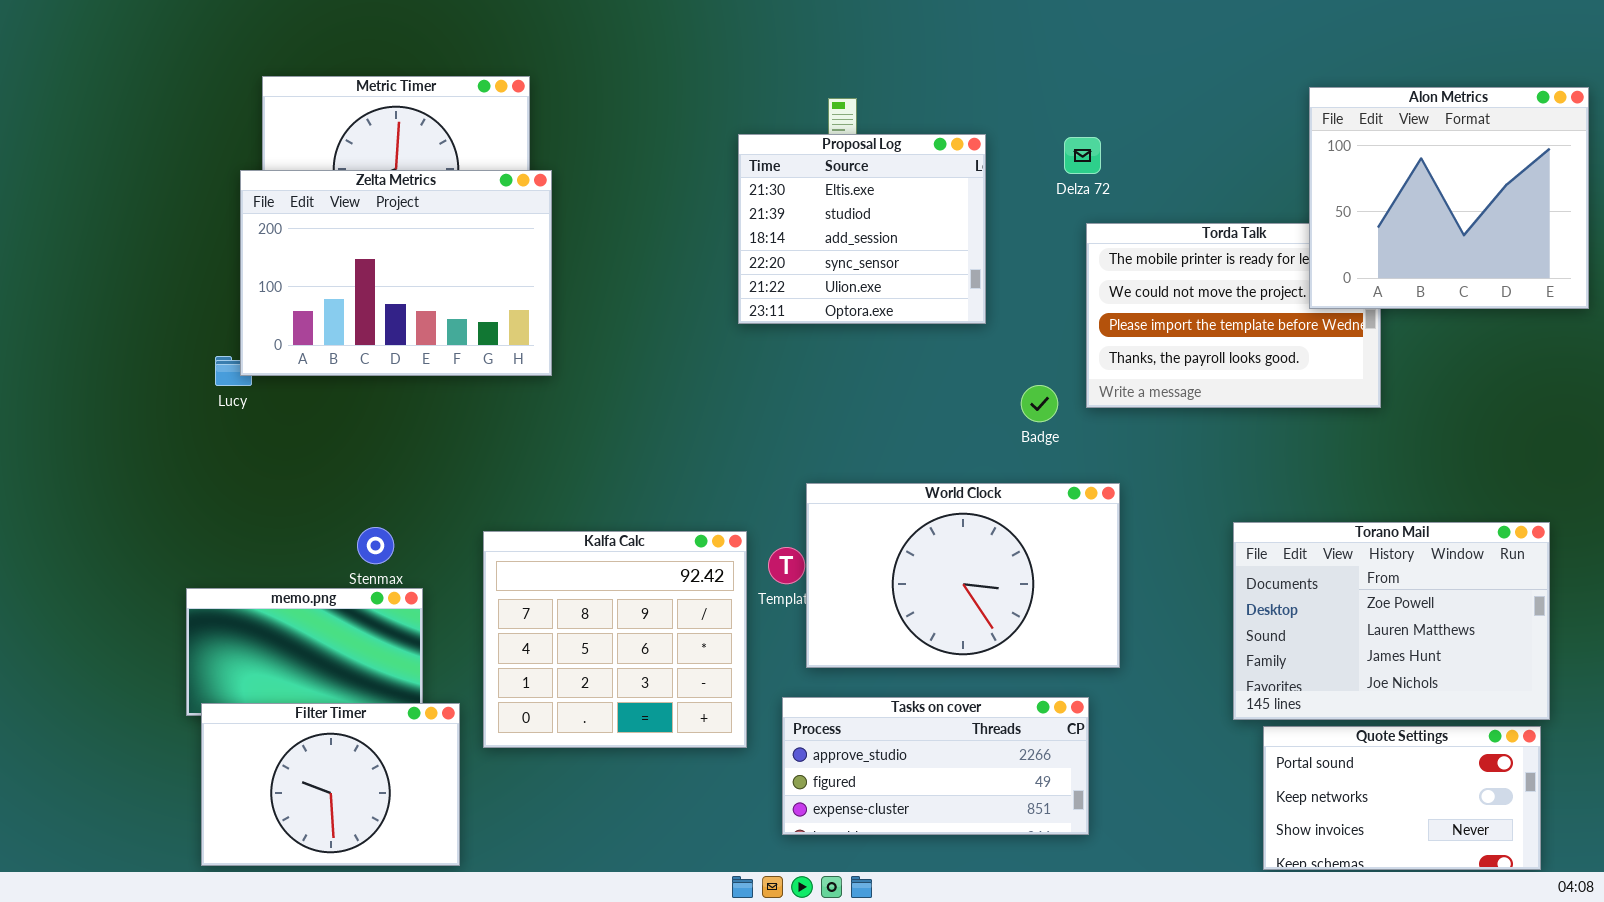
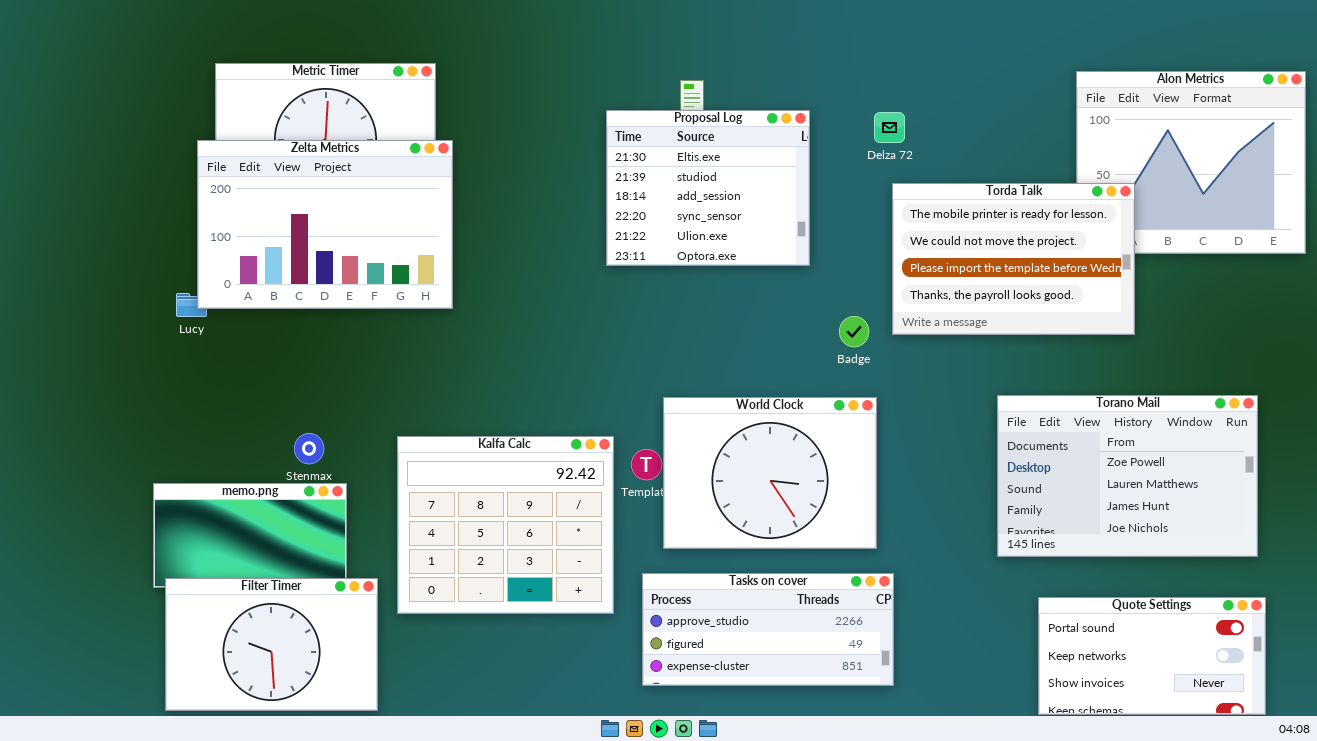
Torda Talk: [1086,223,1381,408] -> [892,183,1135,335], raised
World Clock: [806,483,1120,668] -> [663,397,877,549], resized
Torano Mail: [1233,522,1550,720] -> [997,395,1258,557], moved

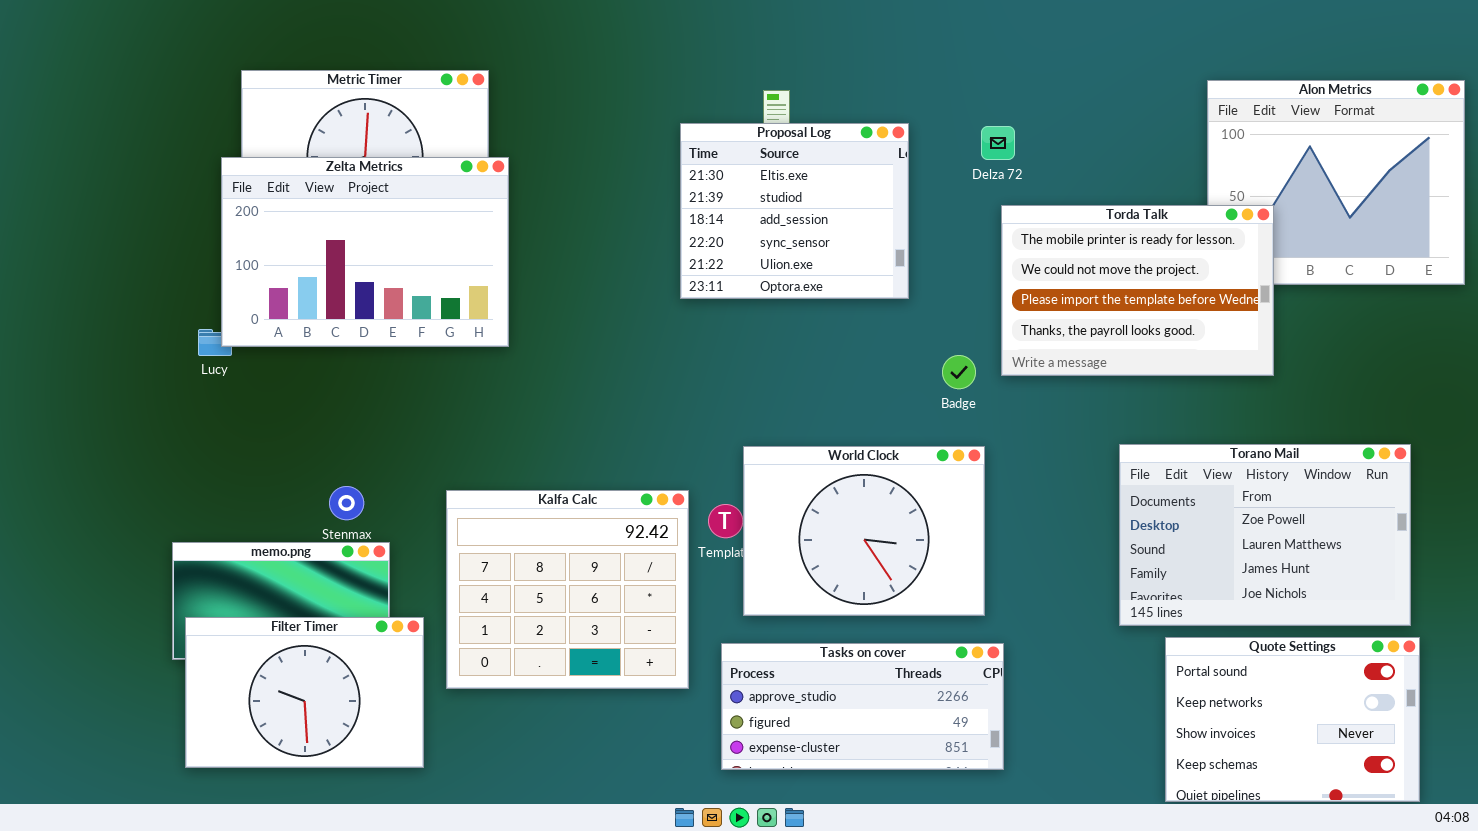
Filter Timer: [165,578,378,711] -> [185,617,424,768], moved
Quote Settings: [1038,597,1266,715] -> [1165,637,1420,802], resized

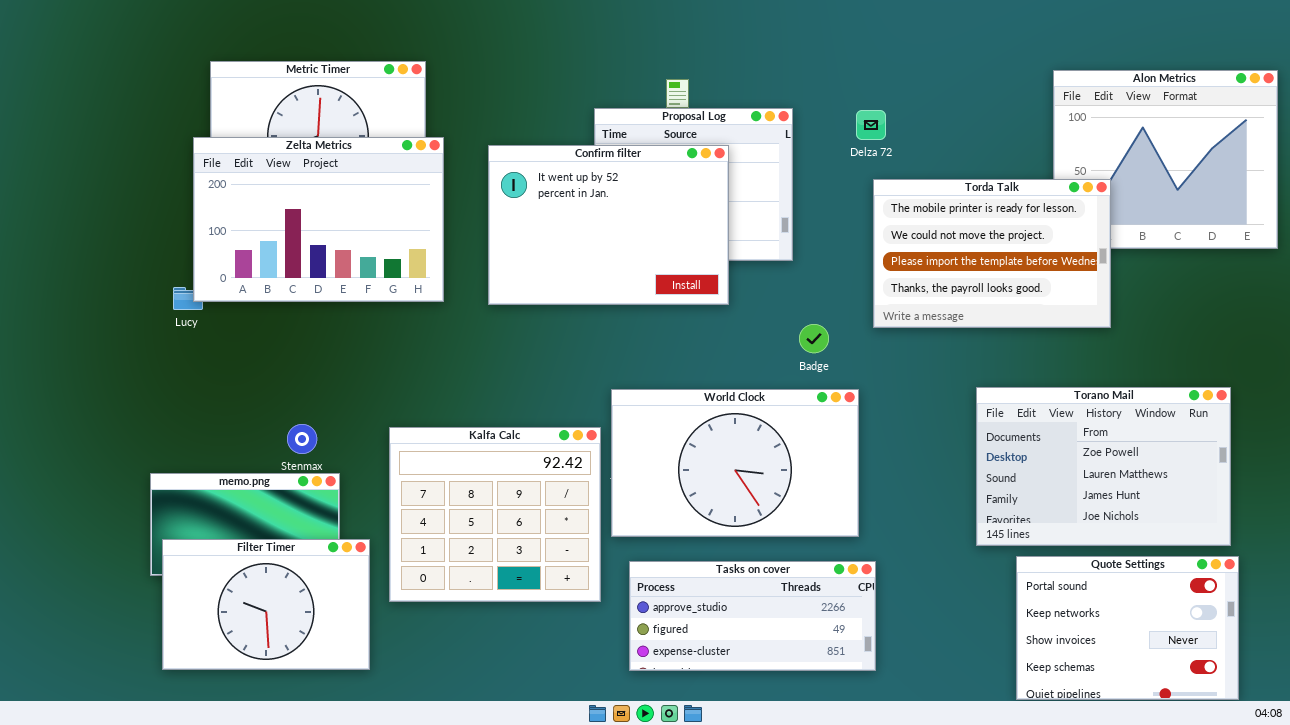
Confirm filter: none -> [488,145,729,305], opened
Badge: [942,355,976,389] -> [799,324,829,353], moved
World Clock: [743,446,985,616] -> [611,389,859,537], resized

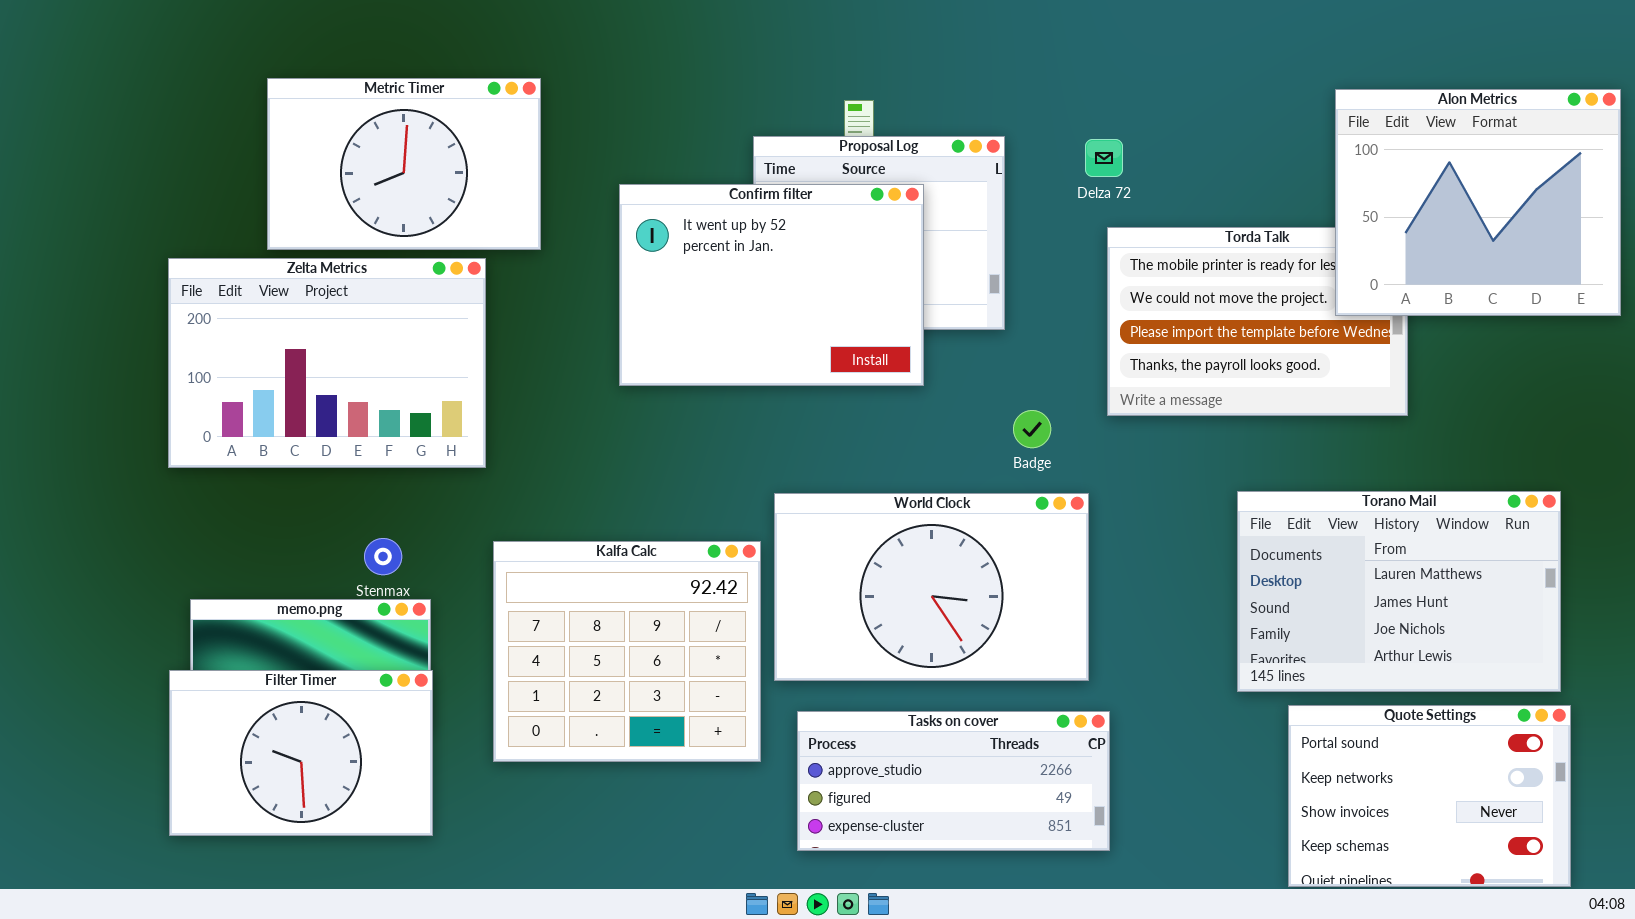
Alon Metrics: [1053,70,1278,249] -> [1335,89,1621,316], raised
Zelta Metrics: [193,137,444,302] -> [168,258,486,468], moved
Torano Mail: [976,387,1231,546] -> [1237,491,1561,692], scrolled down 1 row
Filter Timer: [162,539,370,670] -> [169,670,433,836], moved

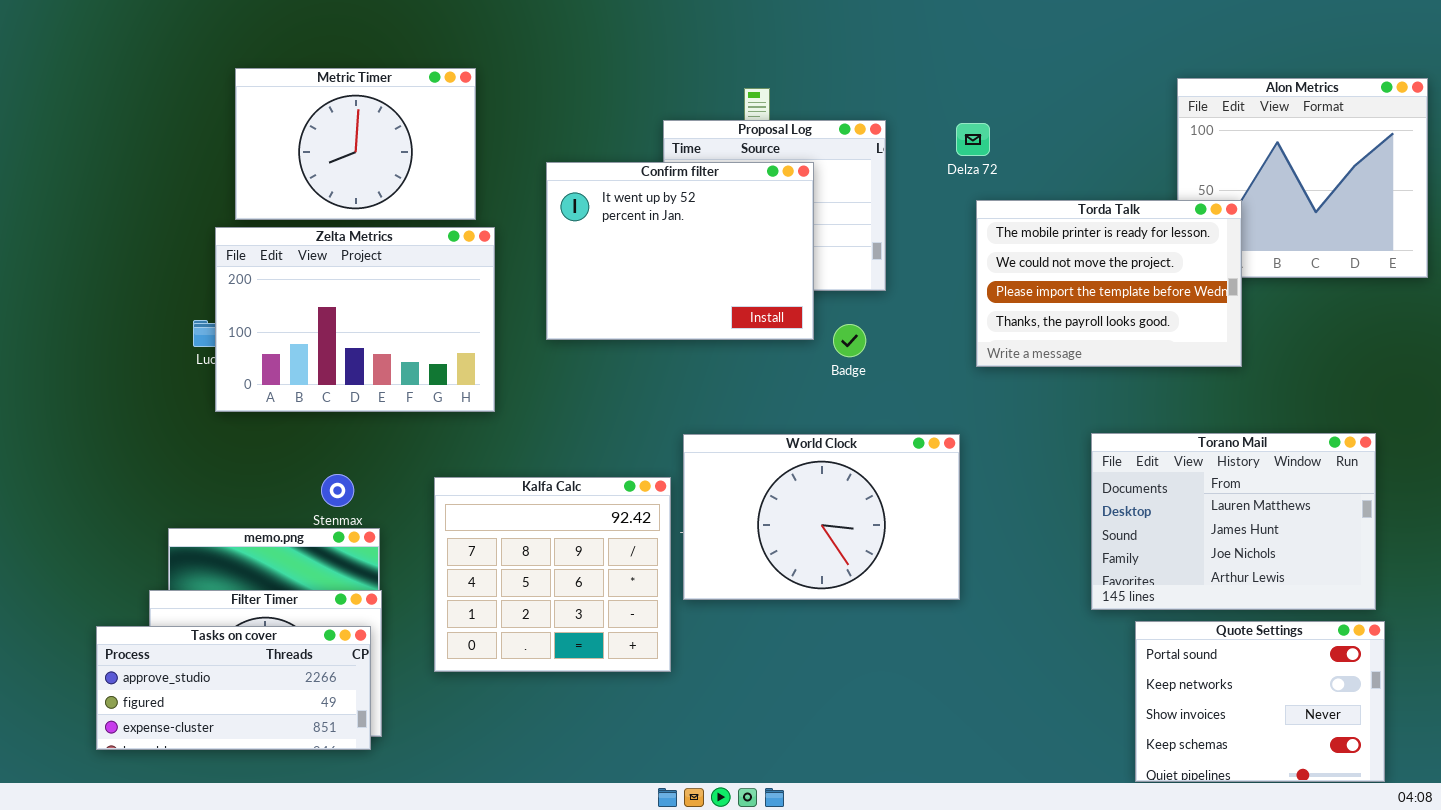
Torda Talk: [1107,227,1408,416] -> [976,200,1242,367], raised
Zelta Metrics: [168,258,486,468] -> [215,227,495,412], moved
Badge: [1013,410,1051,448] -> [833,324,866,357], moved
Tasks on cover: [797,711,1110,851] -> [96,626,371,750], moved

